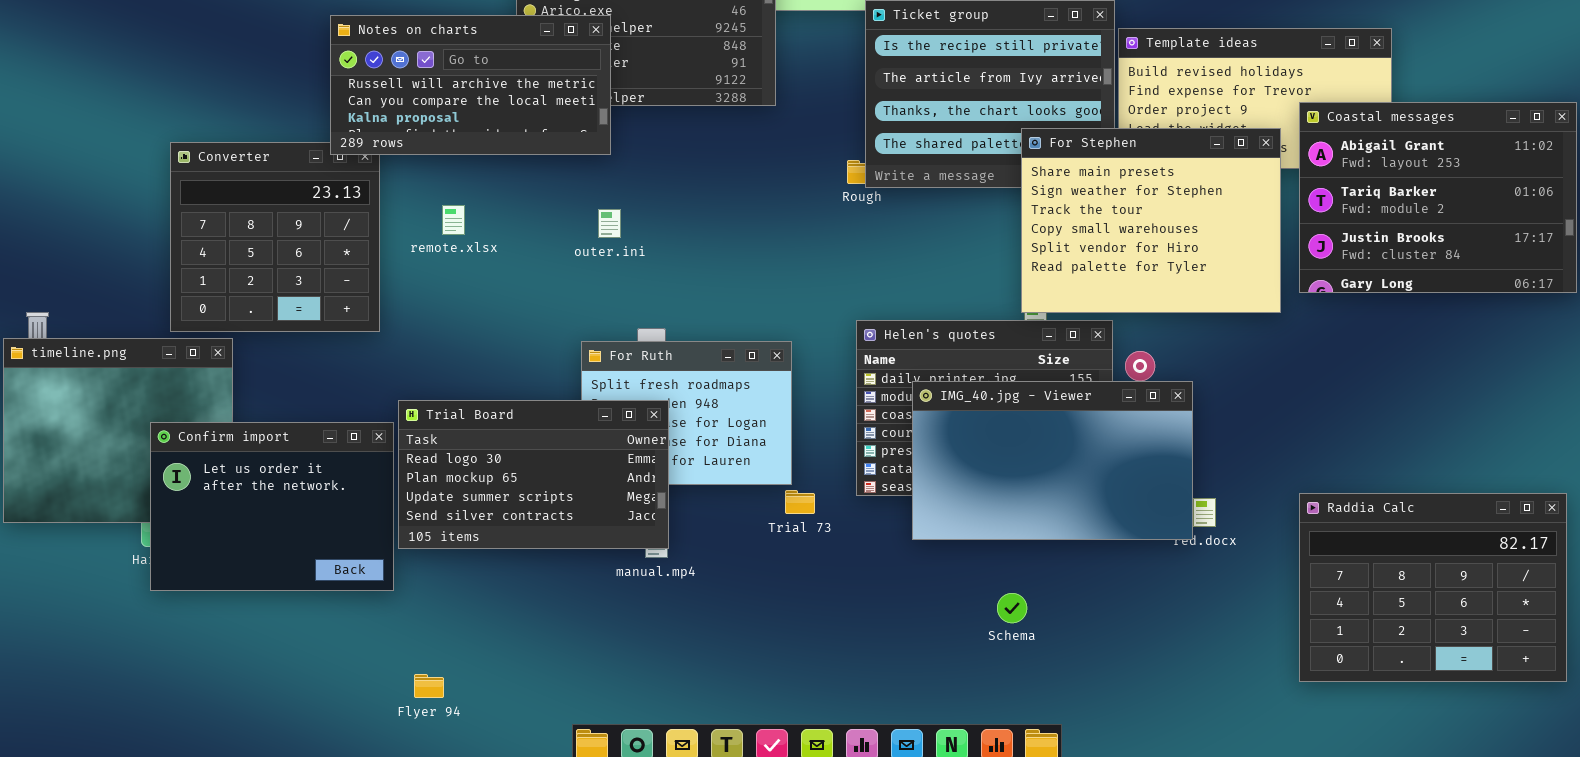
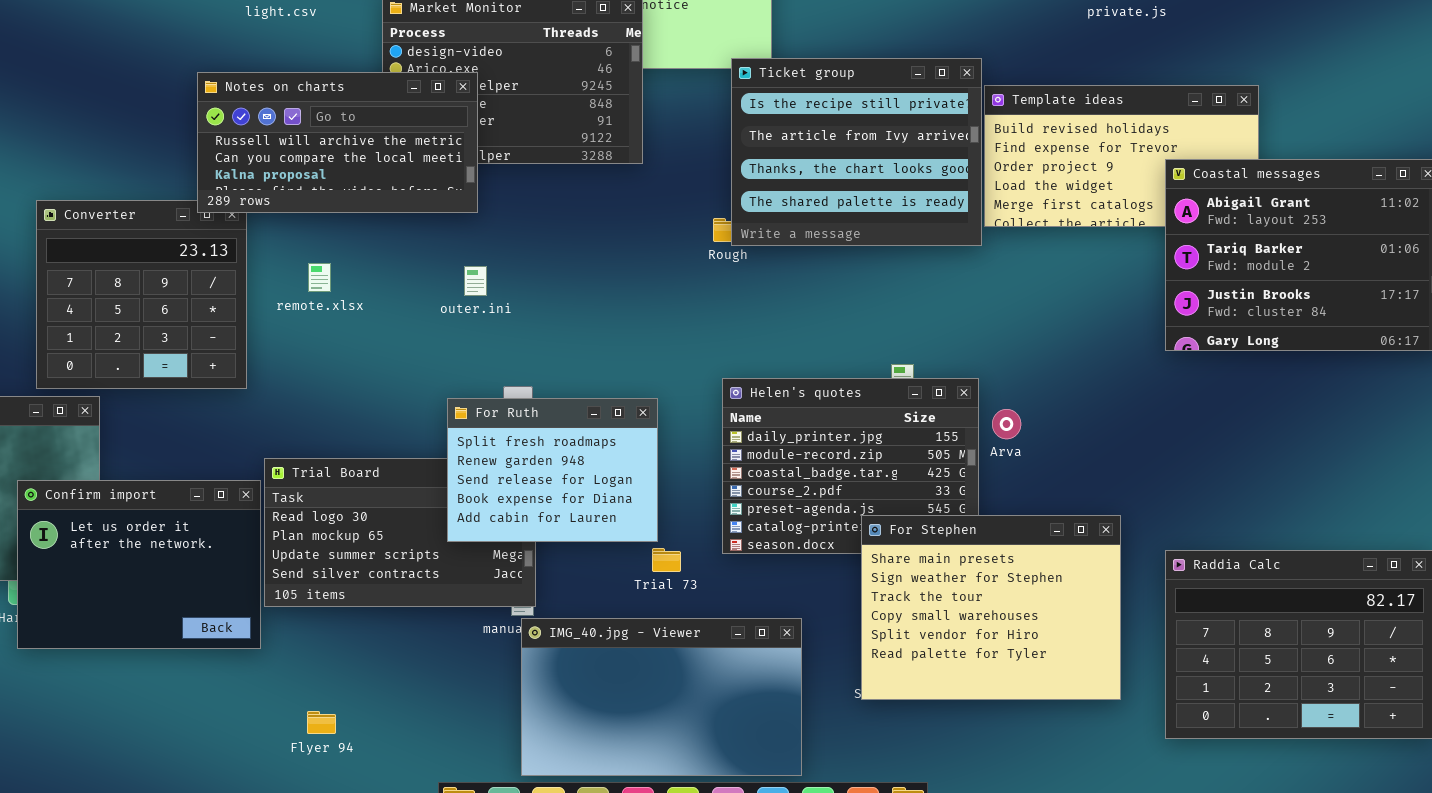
For Stephen: [1021,128,1281,313] -> [861,515,1121,700], moved
For Ruth: [581,341,792,485] -> [447,398,658,542], raised
IMG_40.jpg - Viewer: [912,381,1193,540] -> [521,618,802,776], moved
Flyer 94: [414,674,444,698] -> [307,711,336,734], moved

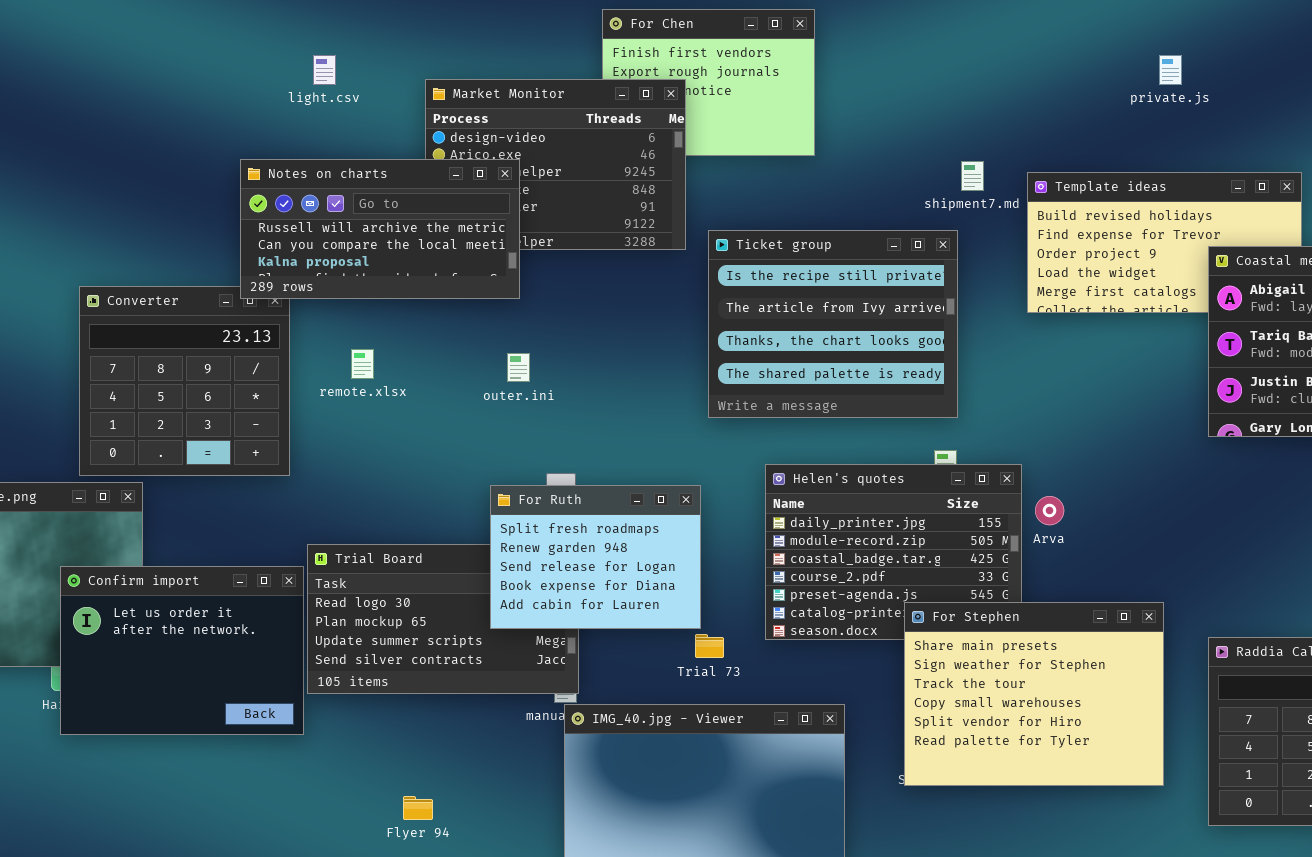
Ticket group: [731,58,982,246] -> [708,230,958,418], moved
Flyer 94: [307,711,336,734] -> [403,796,433,820], moved

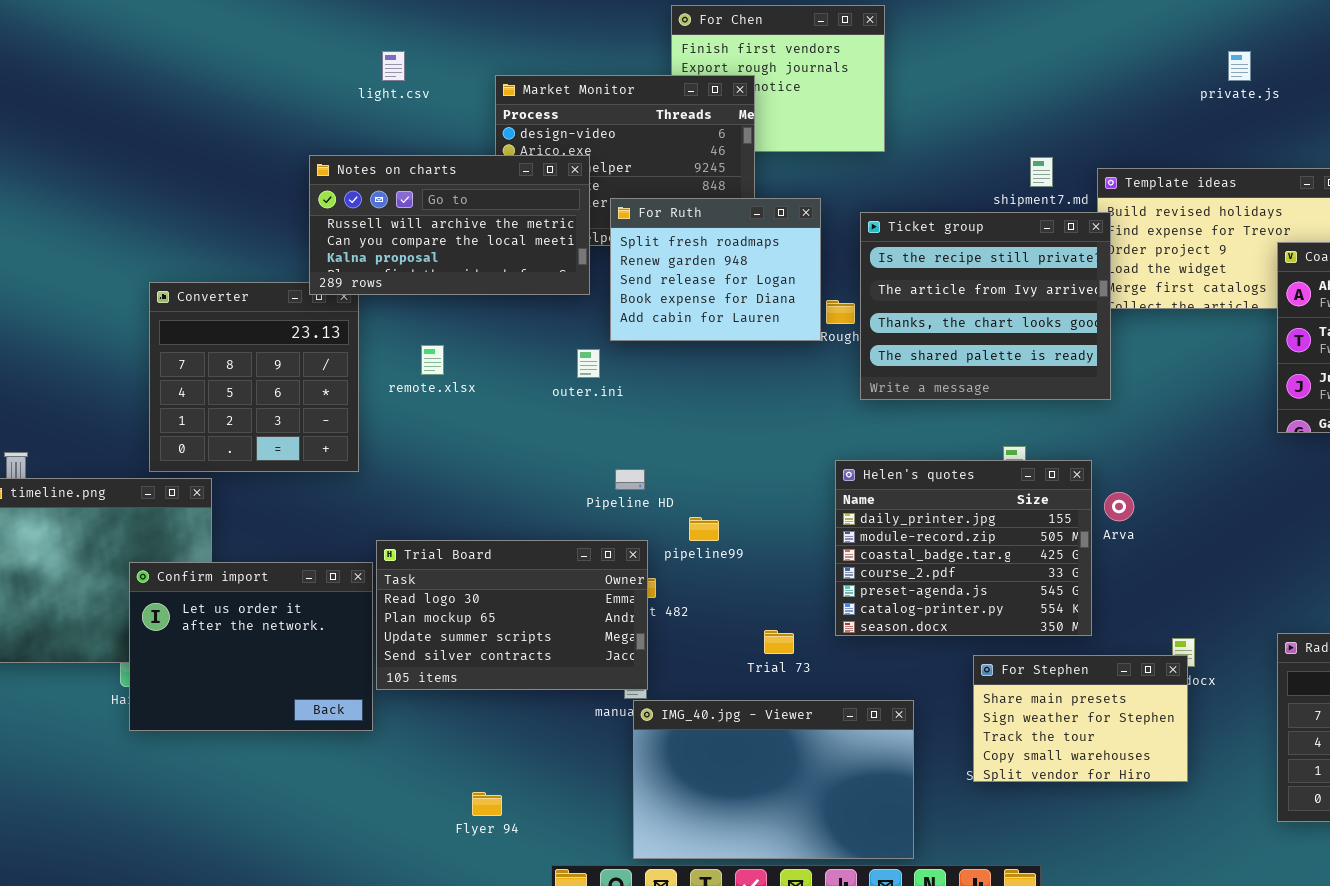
Ticket group: [708,230,958,418] -> [860,212,1111,400], moved
For Ruth: [490,485,701,629] -> [610,198,821,341], moved
For Stephen: [904,602,1164,786] -> [973,655,1188,782], resized

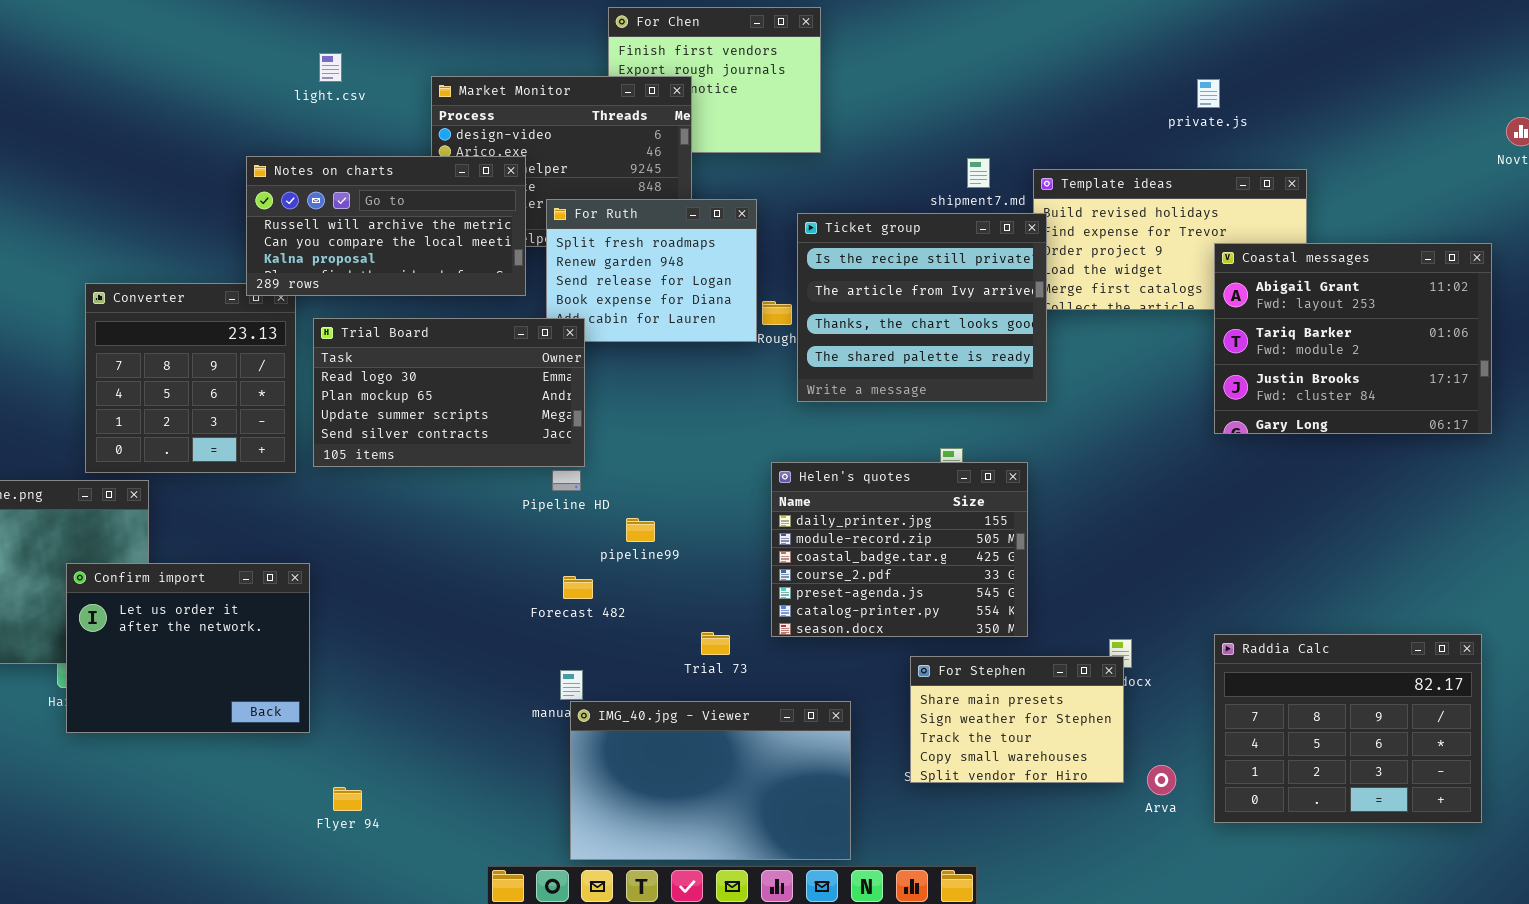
private.js: [1228,51,1251,81] -> [1197,79,1220,108], moved
Arva: [1104,492,1134,521] -> [1147,765,1176,795], moved
Trial Board: [376,540,648,690] -> [313,318,585,467], moved
Flyer 94: [472,792,502,816] -> [333,787,362,811], moved

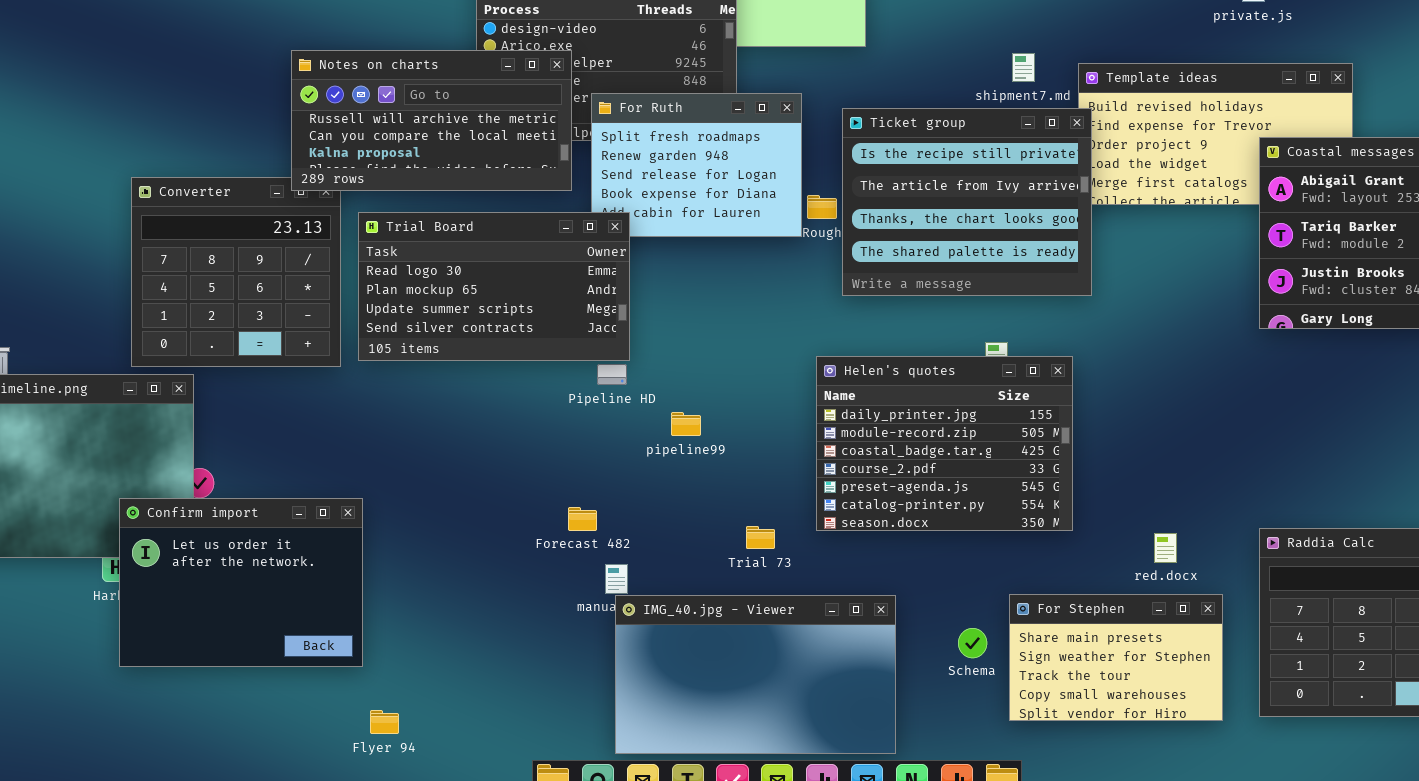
Confirm import: [66,563,310,733] -> [119,498,363,667], moved
Forecast 482: [563,576,593,599] -> [568,507,597,531], moved
For Stephen: [910,656,1124,783] -> [1009,594,1223,721], moved
Flyer 94: [333,787,362,811] -> [370,710,399,734], moved

